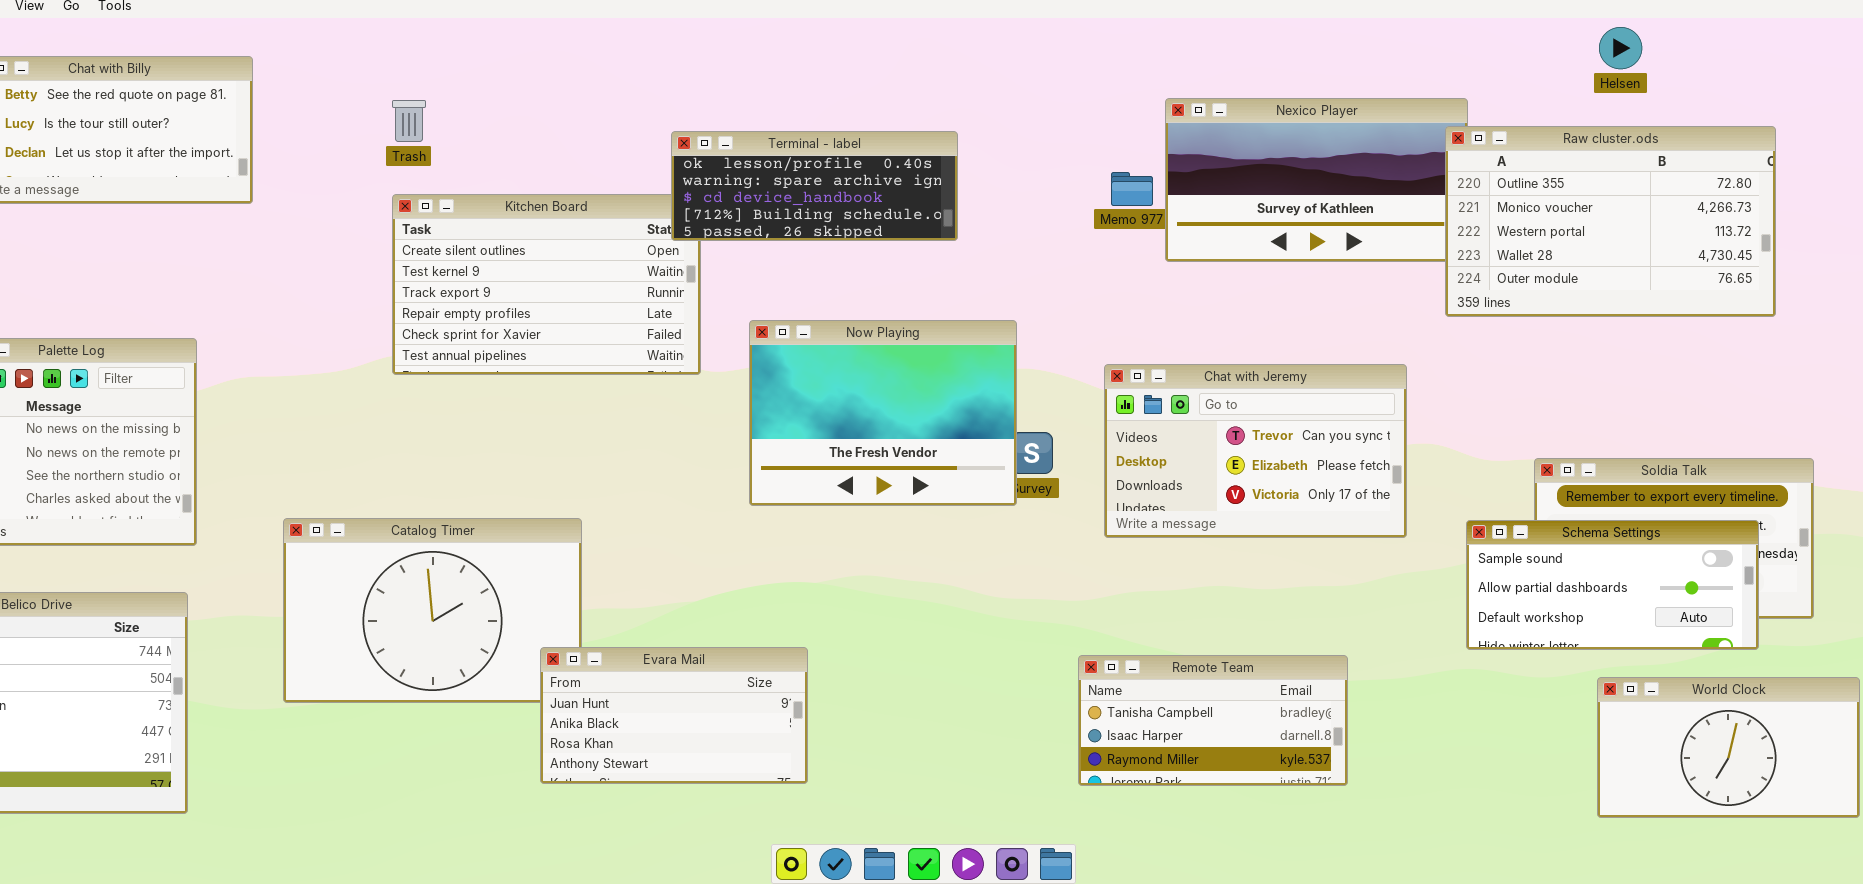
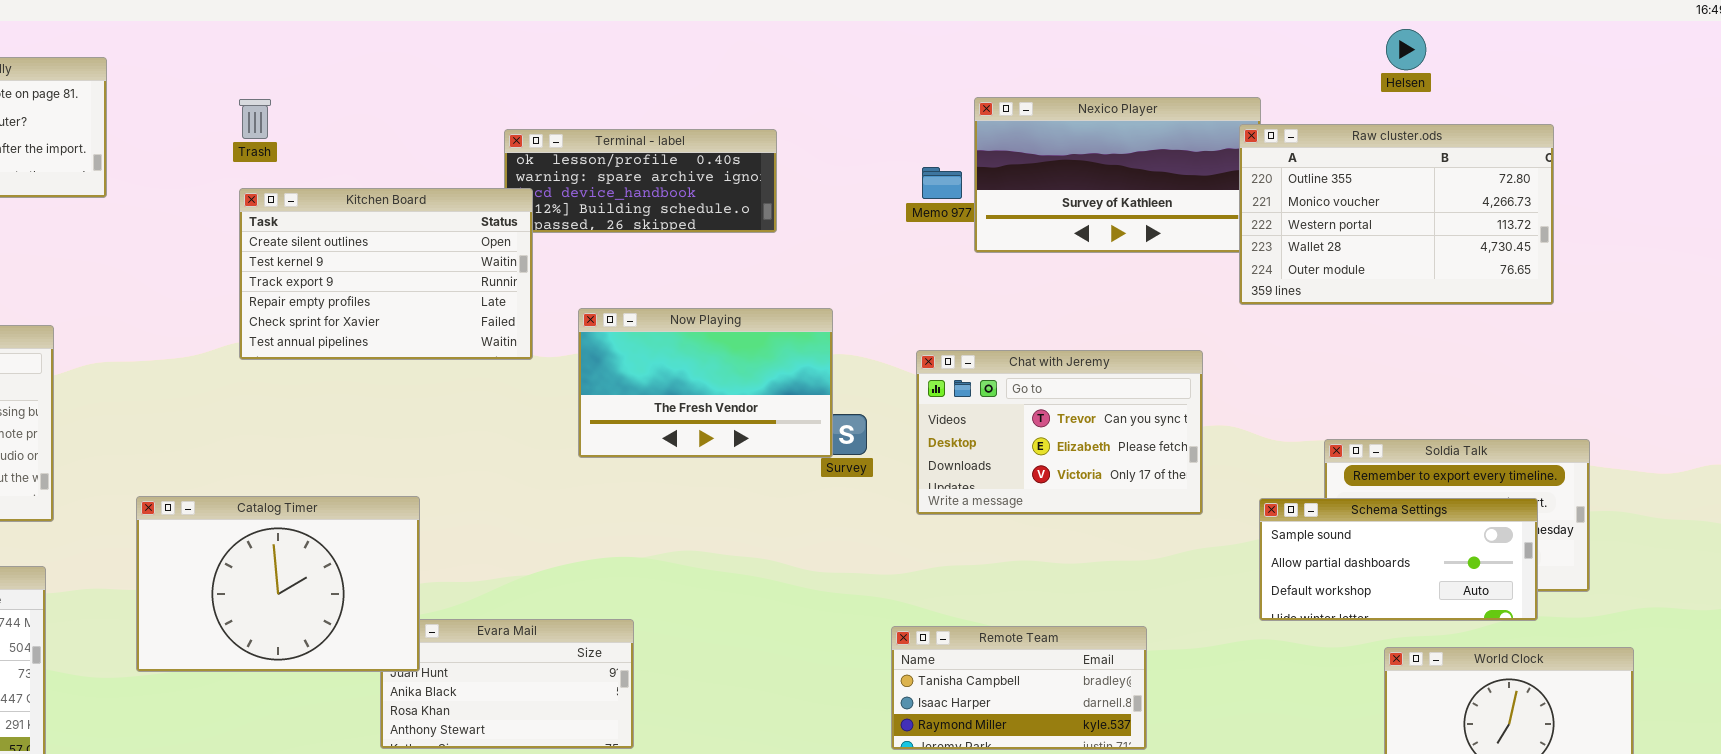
Kitchen Board: [392,194,701,375] -> [239,188,533,360], raised
Now Playing: [749,320,1017,506] -> [578,308,833,458], resized
Catalog Timer: [283,518,582,703] -> [136,496,420,672], raised

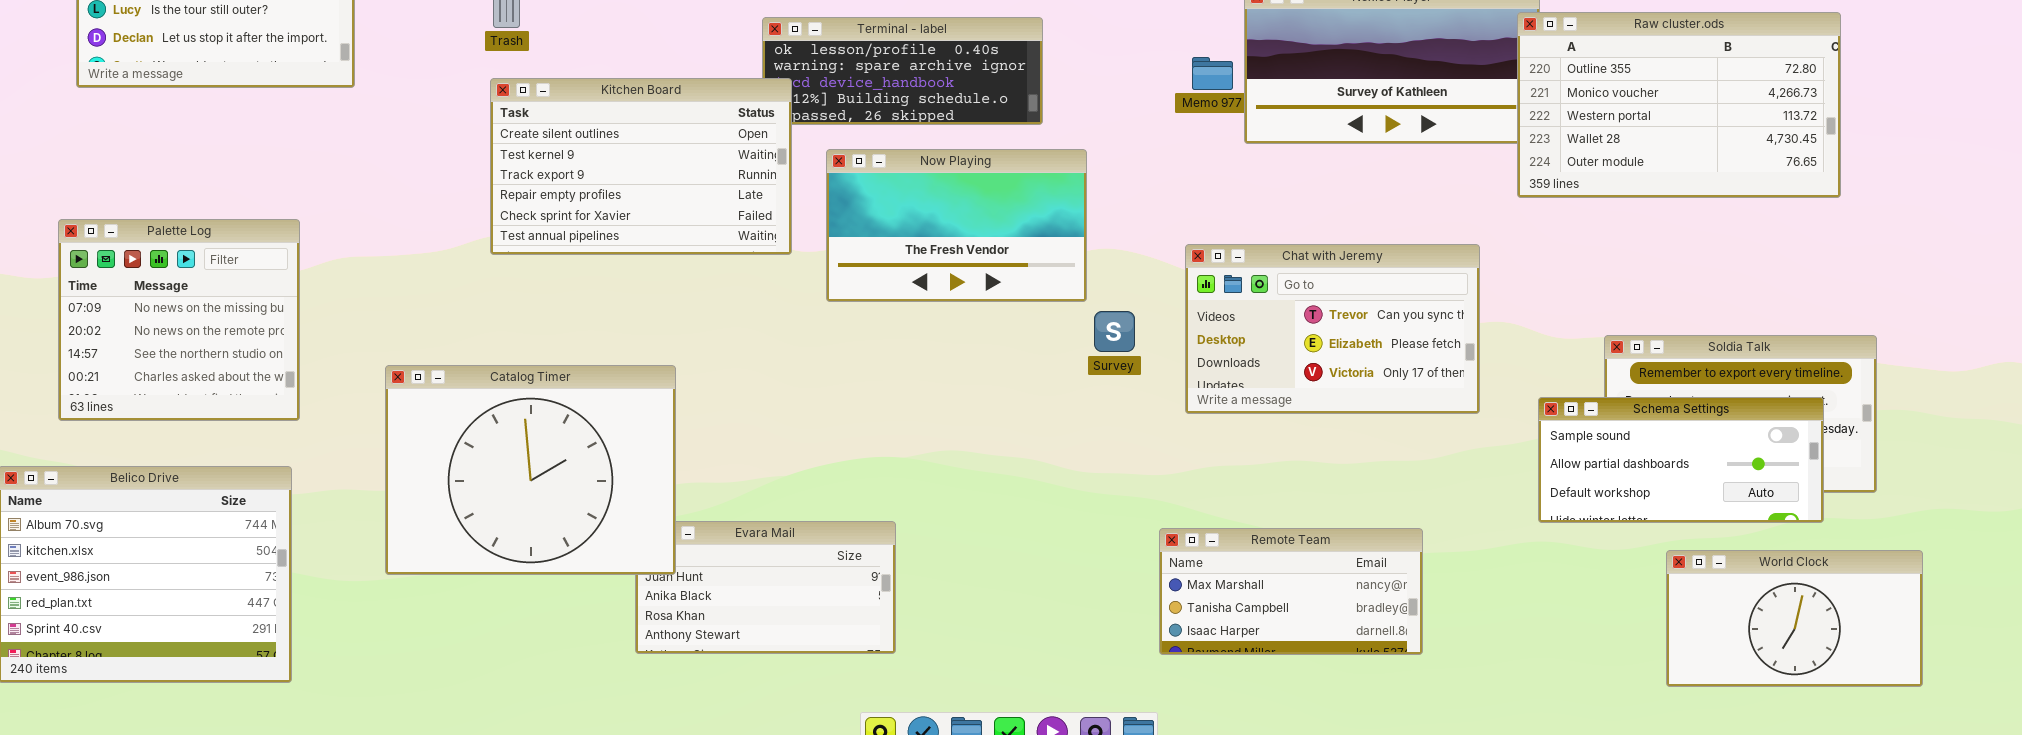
Now Playing: [578,308,833,458] -> [826,149,1087,302], moved
Catalog Timer: [136,496,420,672] -> [385,365,676,575], resized
Remote Team: [891,626,1147,750] -> [1159,528,1423,655], scrolled up 1 row

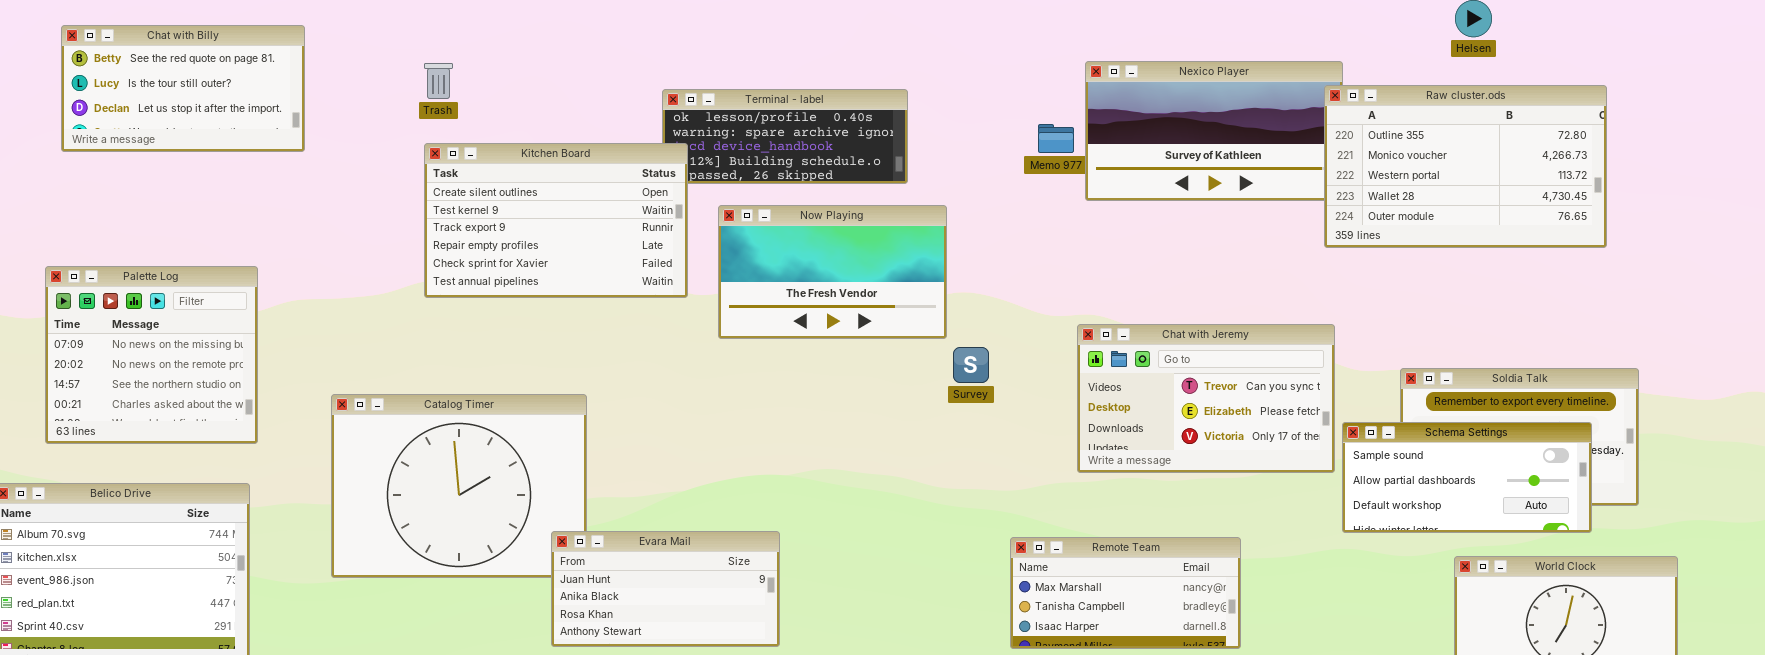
Chat with Jeremy: [1185,244,1480,414] -> [1077,324,1335,473], moved
Evara Mail: [635,521,896,654] -> [551,531,780,647], raised

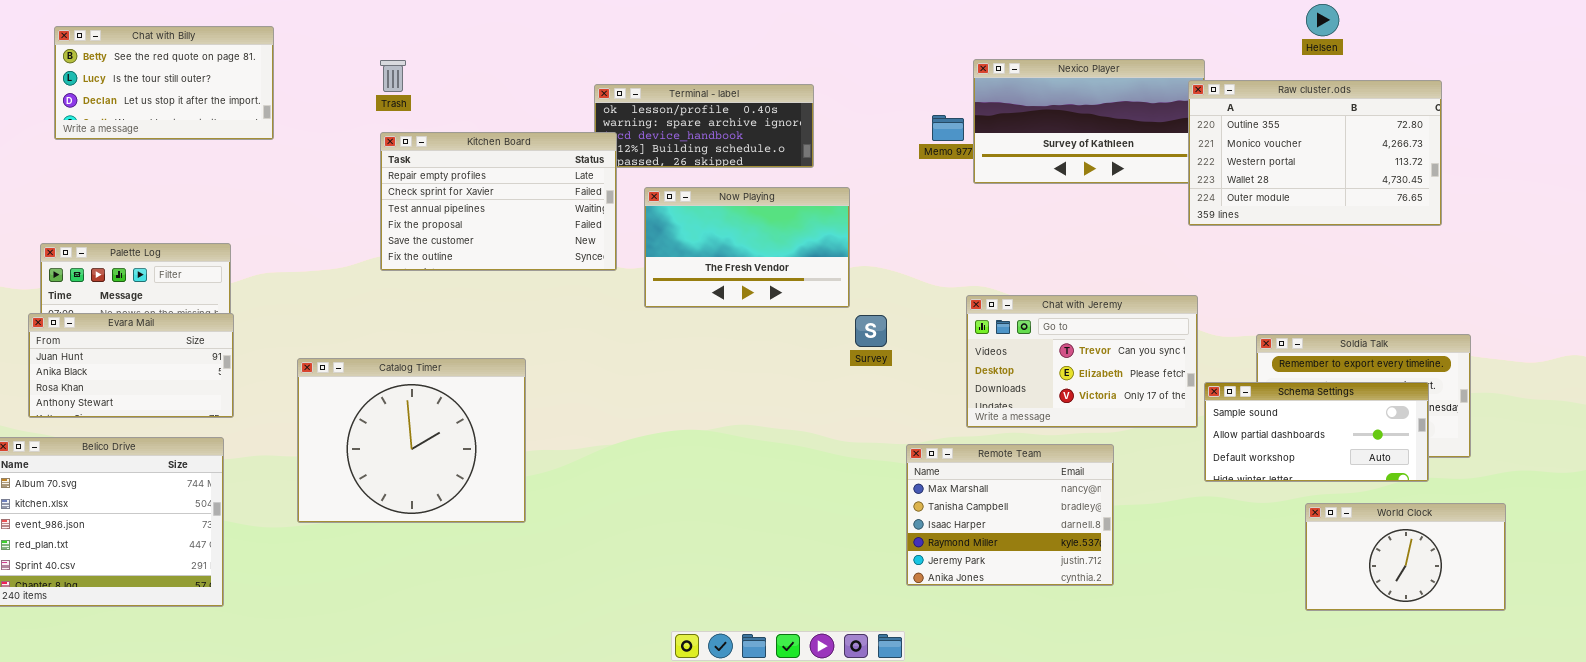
Kitchen Board: [424,143,688,298] -> [380,132,617,271], scrolled down 3 rows
Evara Mail: [551,531,780,647] -> [28,313,234,418], moved
Remote Team: [1010,537,1241,649] -> [906,444,1114,586], resized

